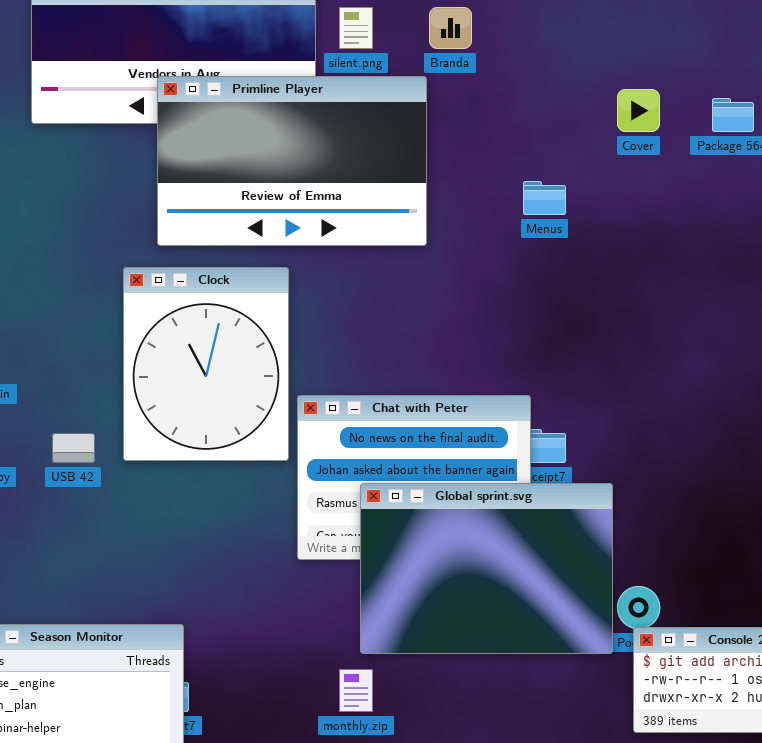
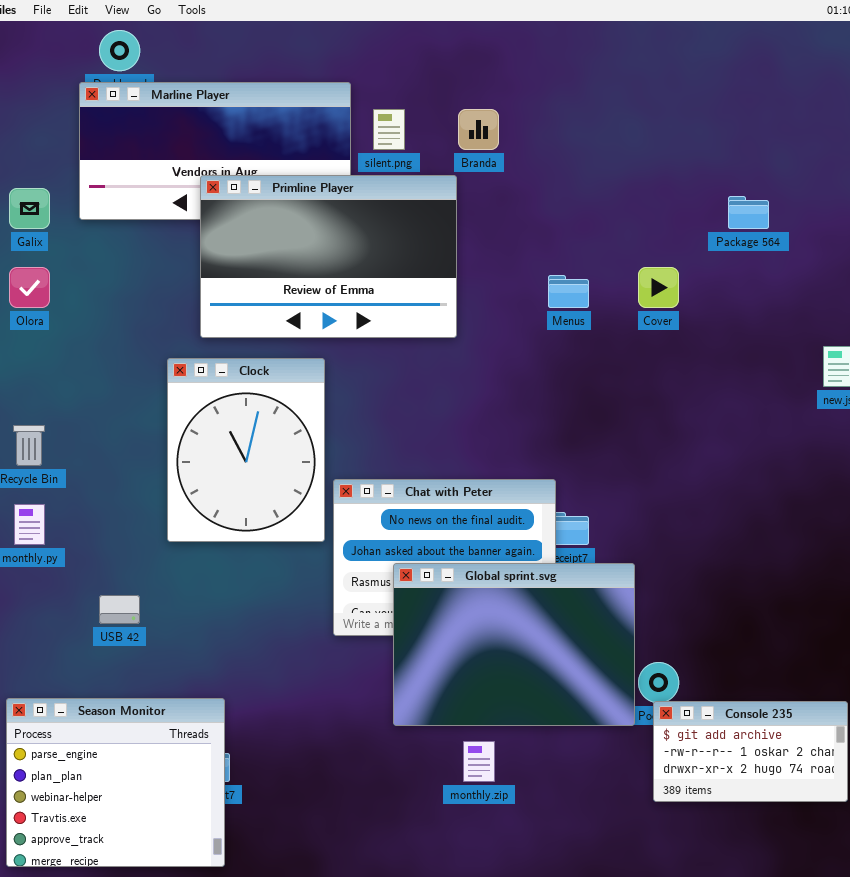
Cover: [617,89,660,132] -> [638,267,679,308], moved
USB 42: [52,433,95,463] -> [99,595,140,624], moved
monthly.zip: [339,669,373,712] -> [463,741,495,782], moved

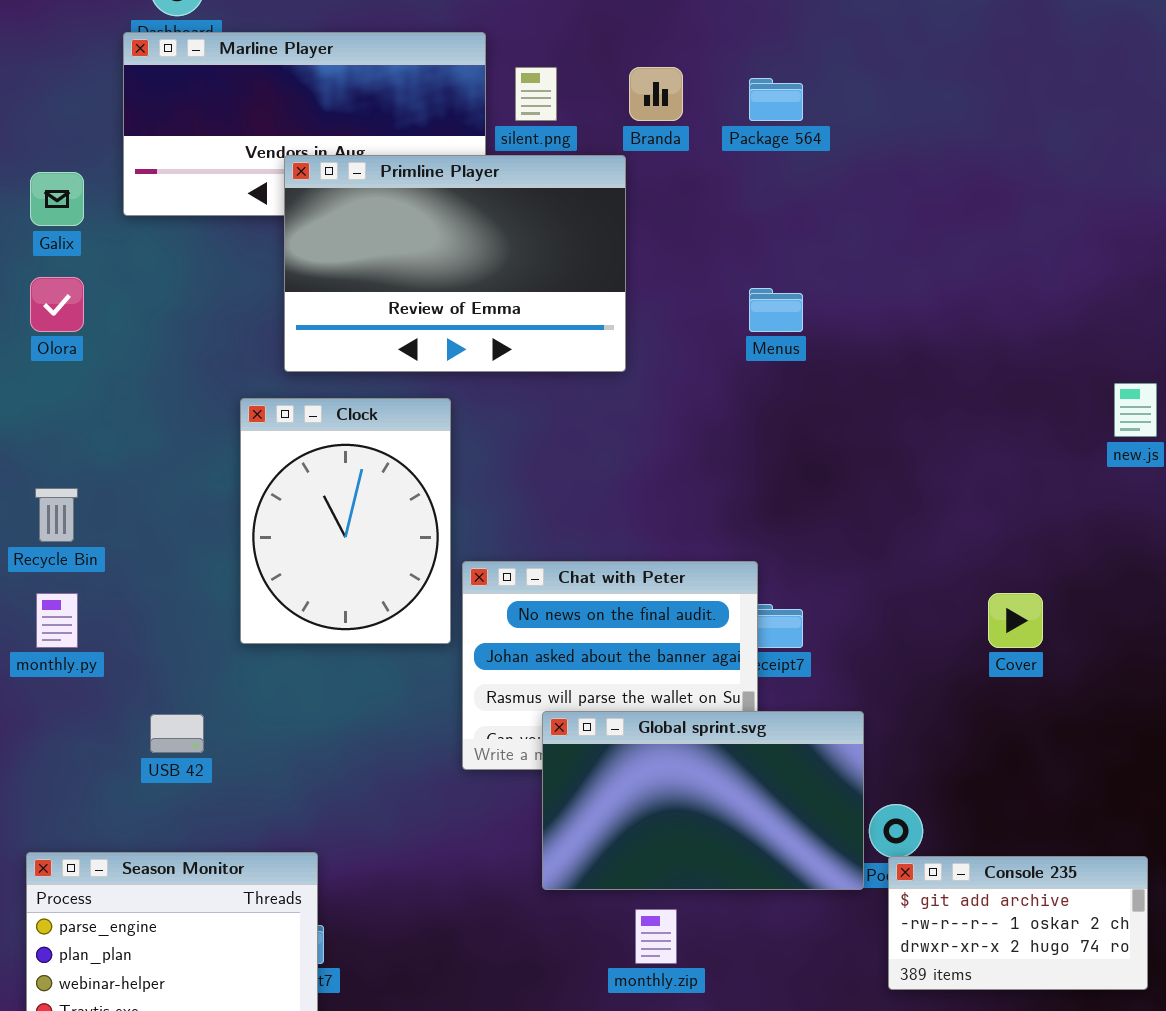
Package 564: [728,196,769,229] -> [749,78,803,121], moved
Cover: [638,267,679,308] -> [988,593,1043,648], moved
Global sprint.svg: [393,563,635,726] -> [542,711,864,890], resized

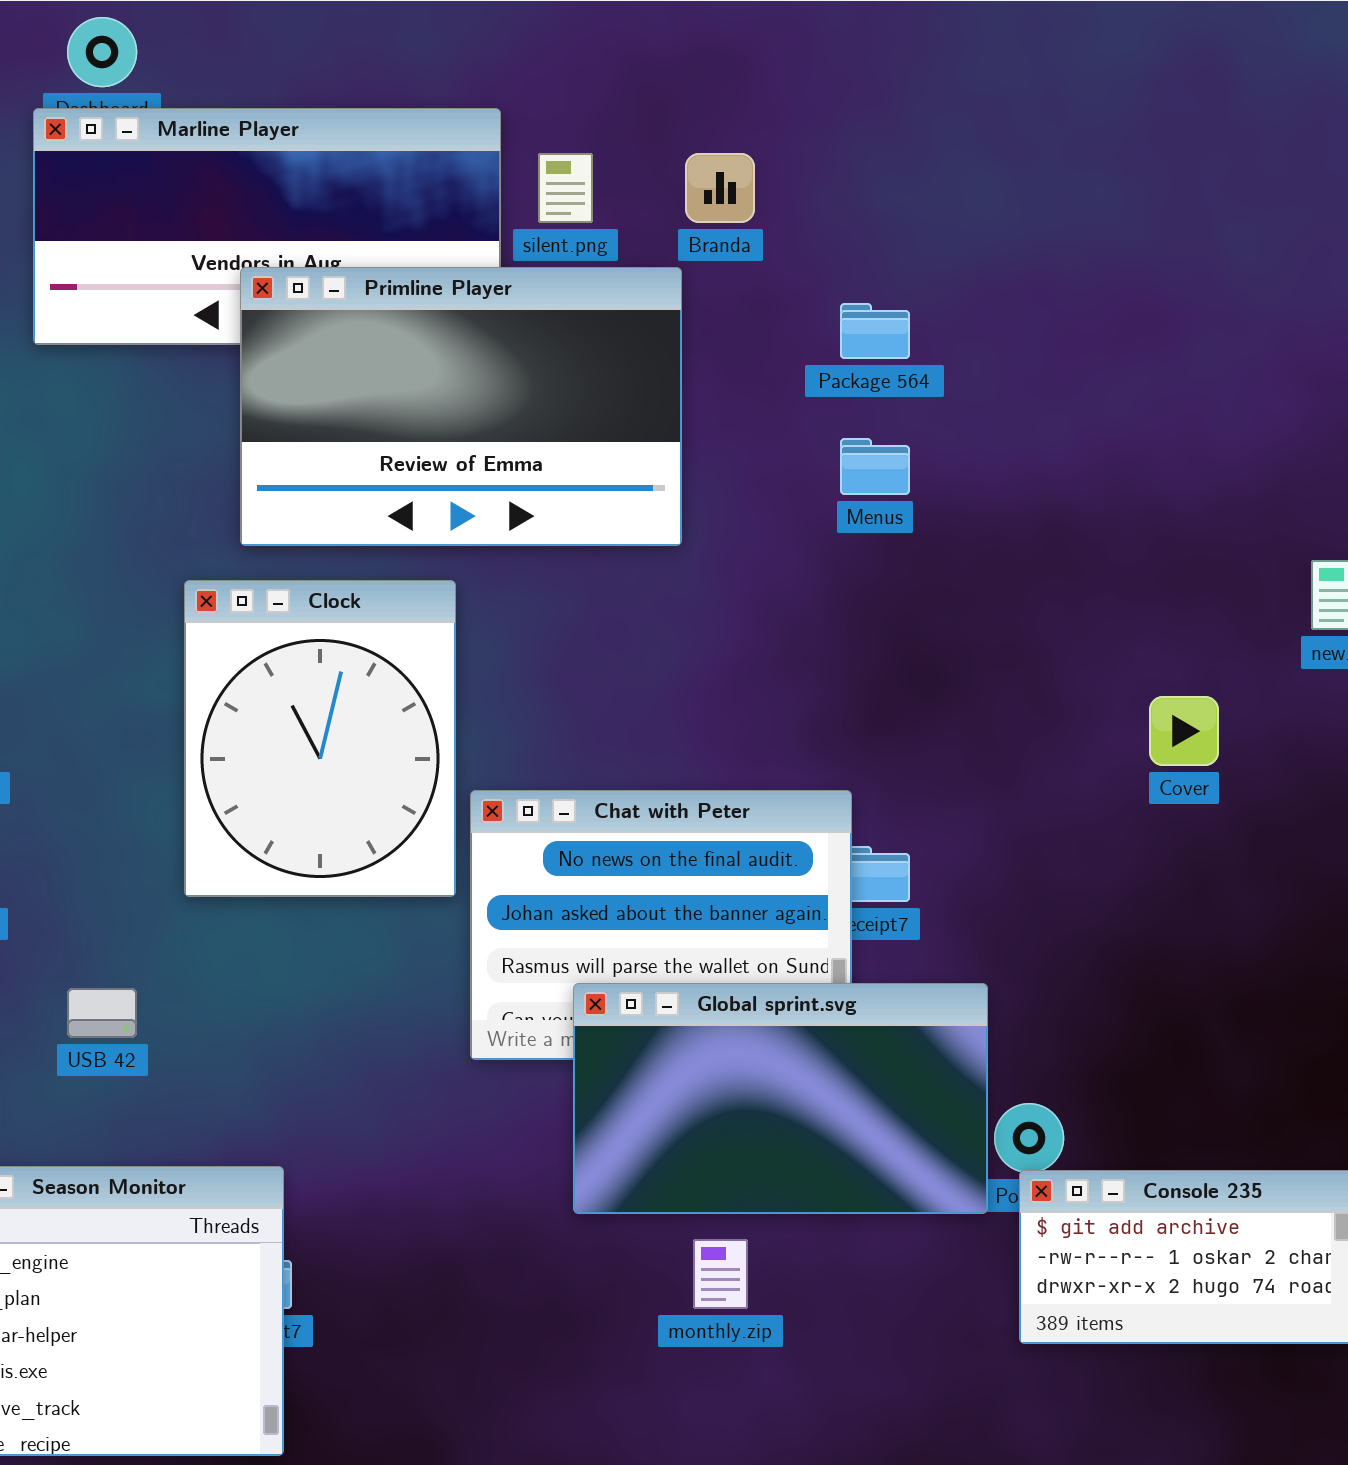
Package 564: [749,78,803,121] -> [840,303,910,359], moved
Cover: [988,593,1043,648] -> [1149,696,1219,766], moved

